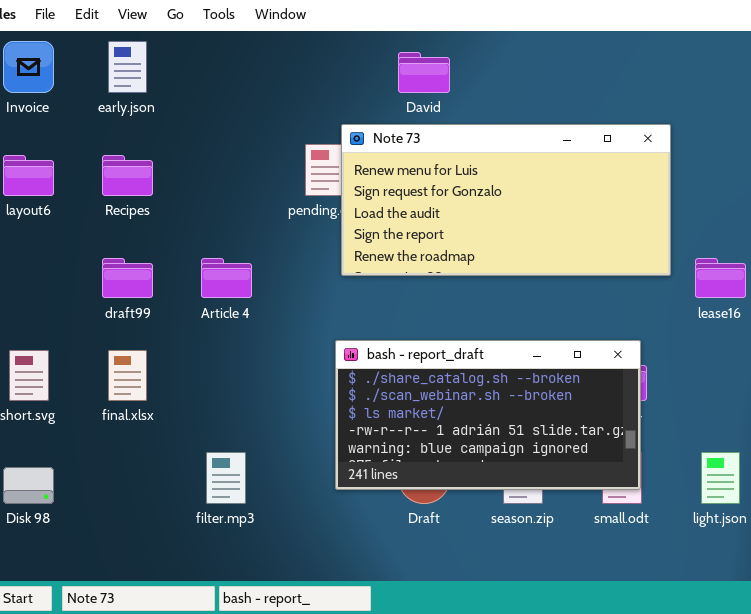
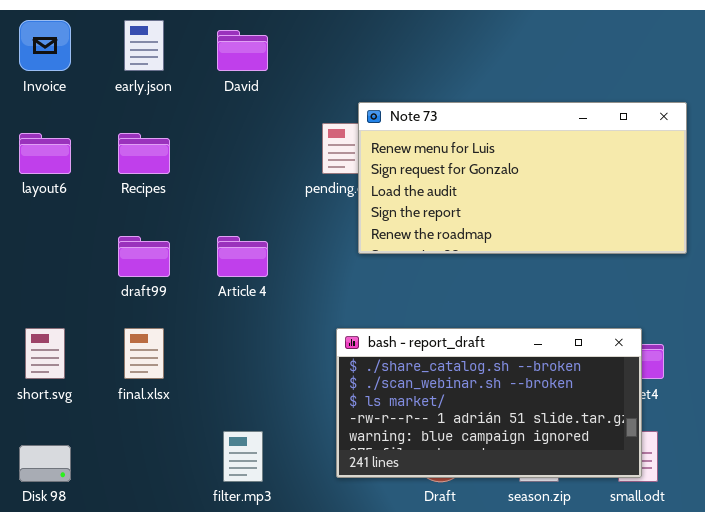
David: [398,52,450,93] -> [217,30,268,71], moved
bash - report_draft: [335,340,641,490] -> [336,328,642,478], moved

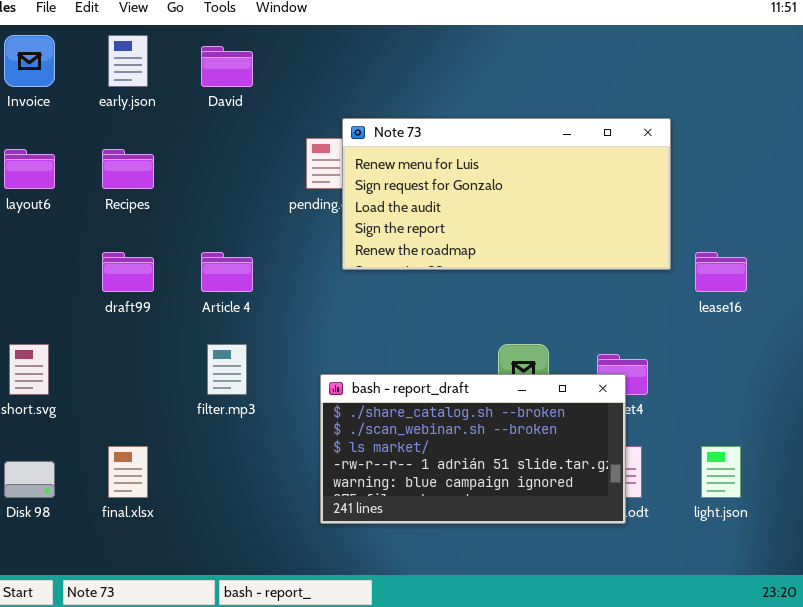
final.xlsx: [124,328,164,379] -> [108,446,148,498], moved
bash - report_draft: [336,328,642,478] -> [320,374,626,524], moved
filter.mp3: [223,431,263,482] -> [207,344,247,395], moved

